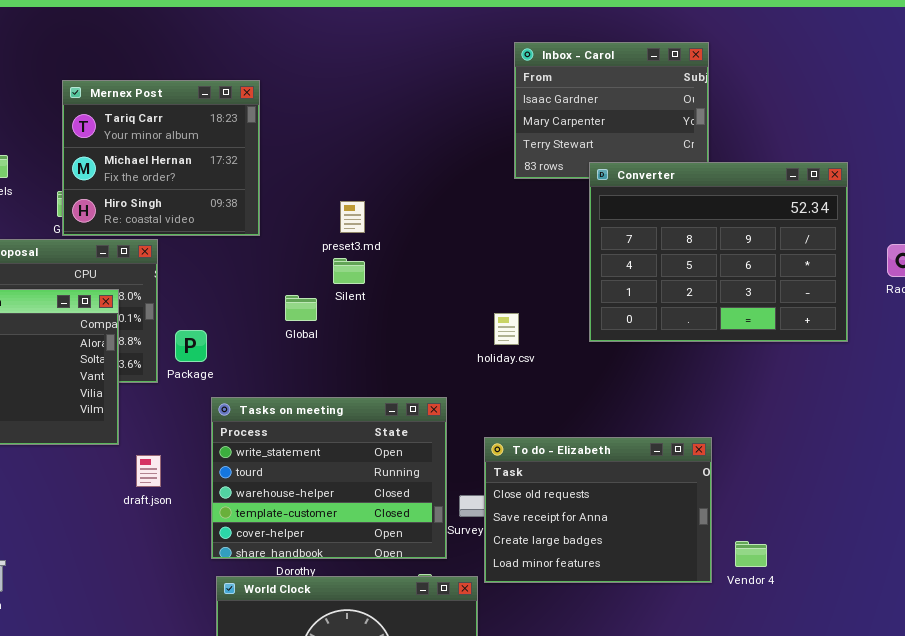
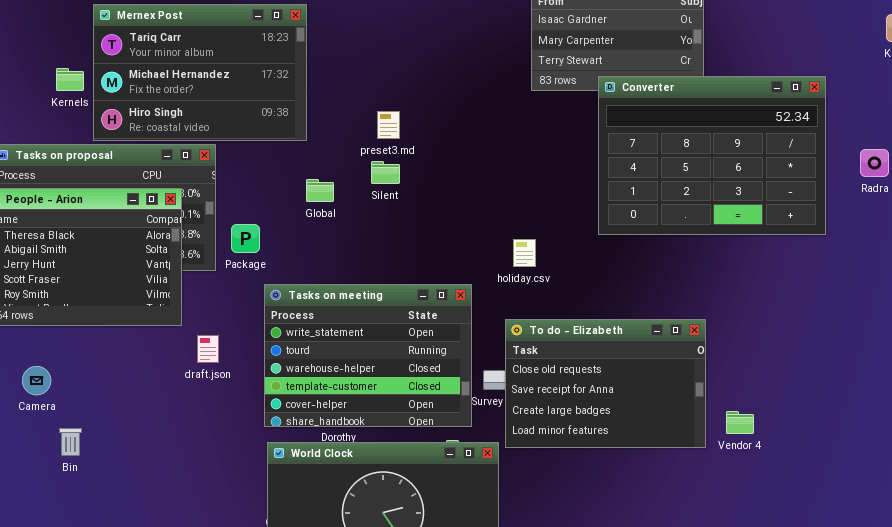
Mernex Post: [62,80,260,236] -> [93,4,307,141], resized
Global: [285,295,317,321] -> [306,179,334,202], moved
holiday.csv: [494,313,519,345] -> [513,239,536,267], moved

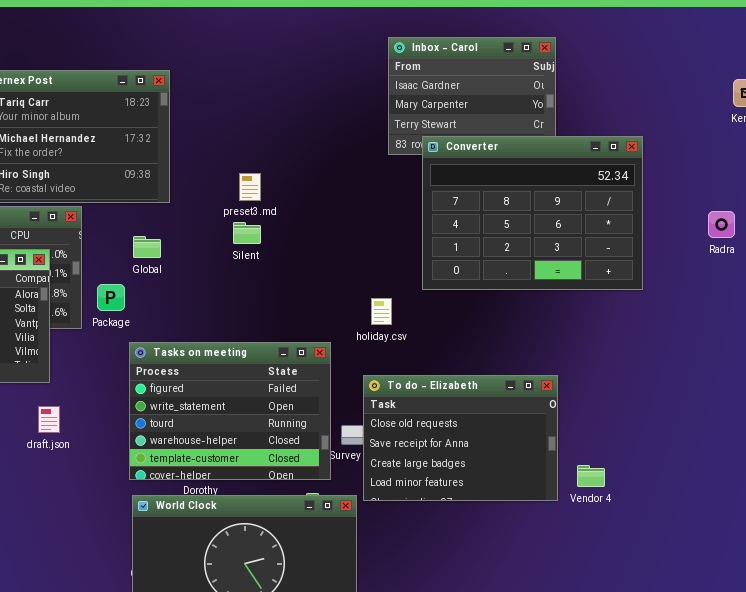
Converter: [598,76,826,235] -> [422,136,643,290], moved
Global: [306,179,334,202] -> [133,236,161,258], moved
Tasks on meeting: [264,284,472,427] -> [129,342,331,480], scrolled up 1 row
draft.json: [197,335,219,363] -> [38,406,60,433], moved

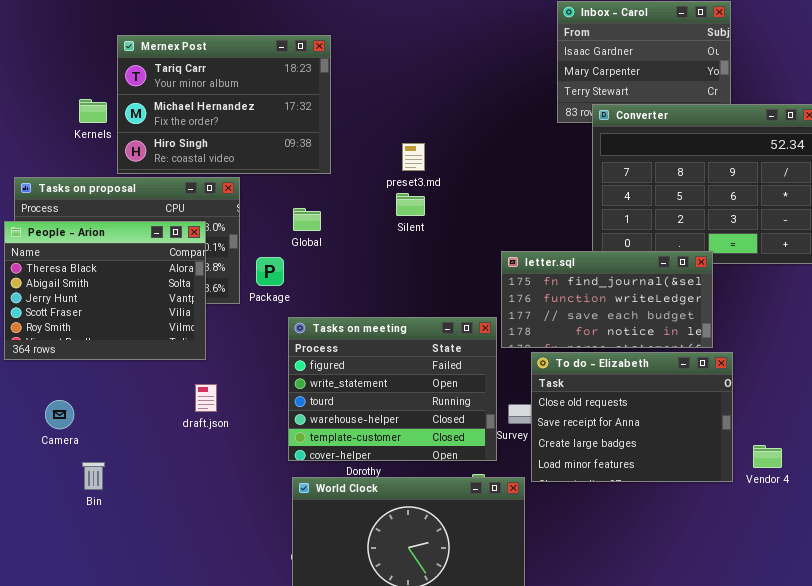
letter.sql: none -> [501,251,713,348], opened

